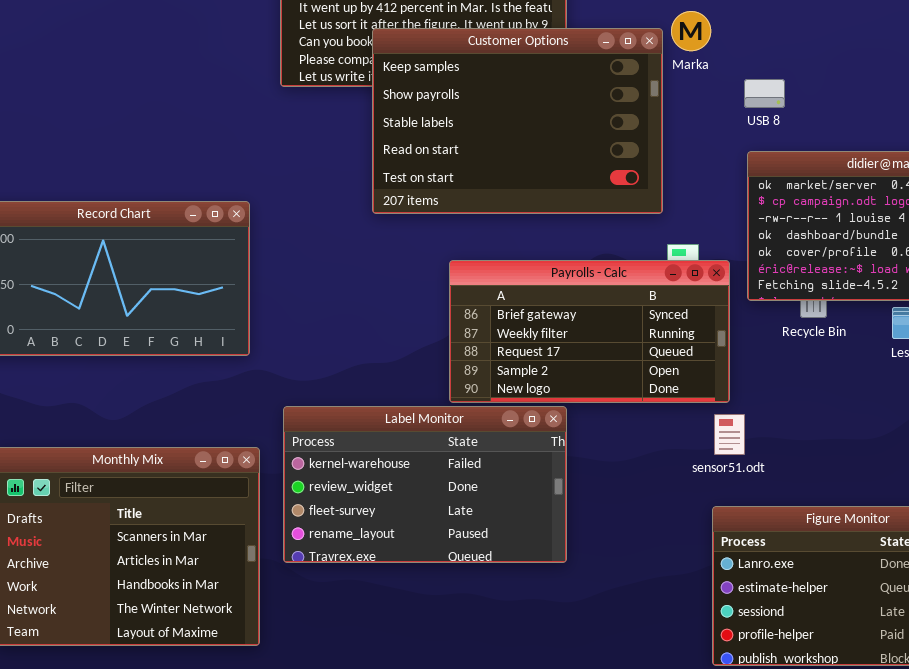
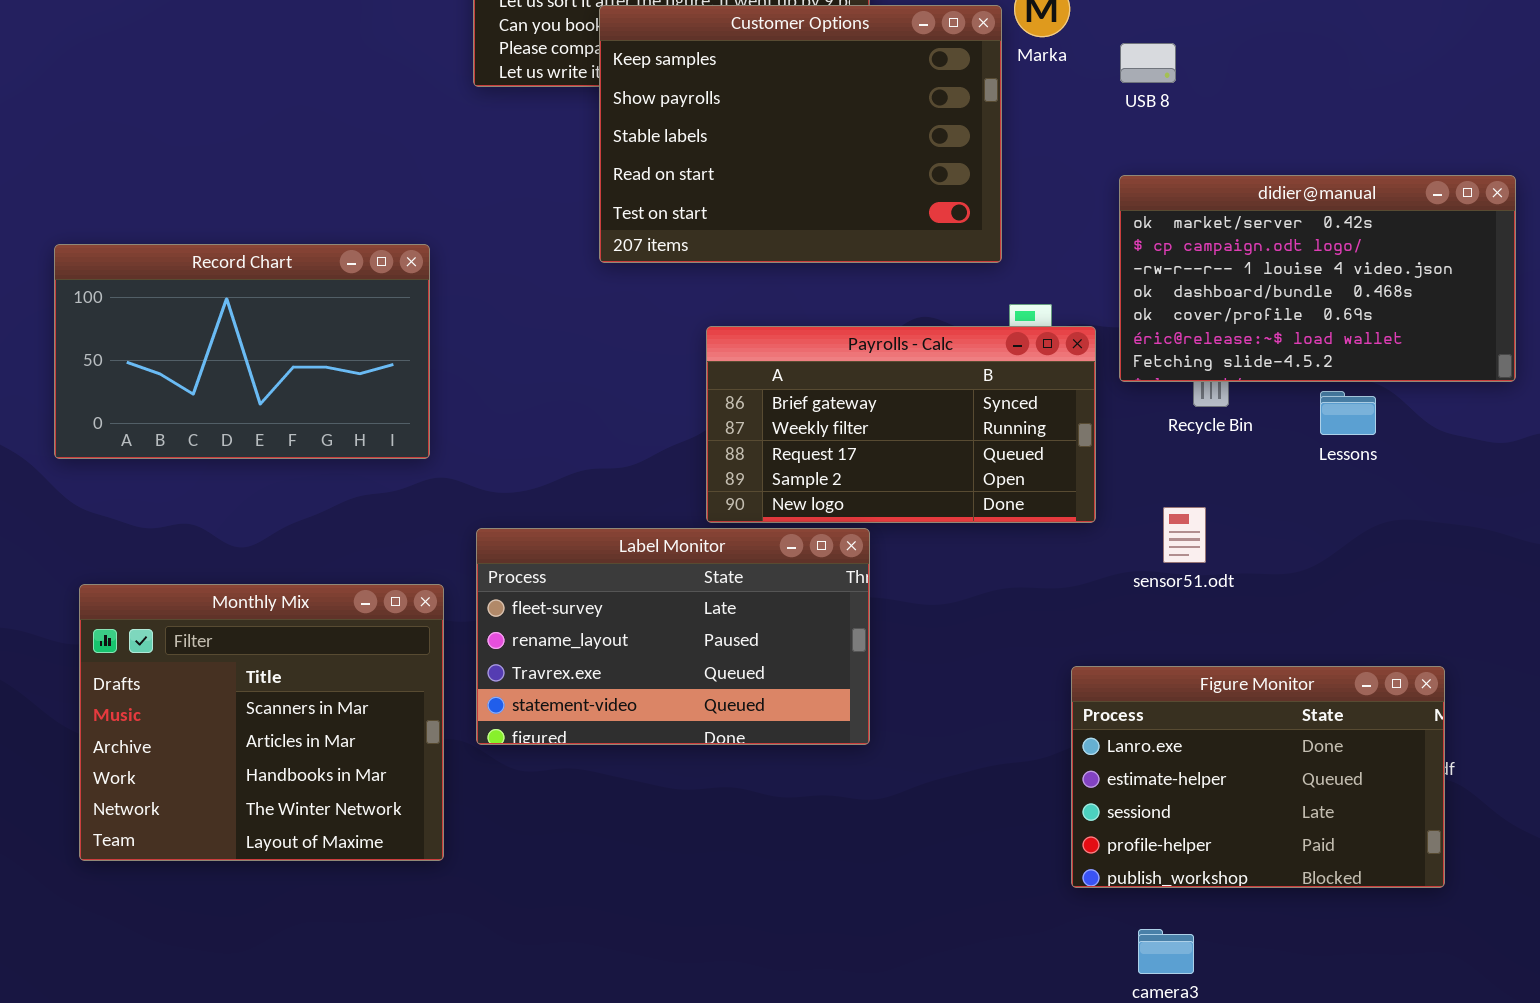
USB 8: [744,79,785,108] -> [1120,43,1176,83], moved
Label Monitor: [283,406,567,563] -> [476,528,870,745], scrolled down 2 rows
sensor51.odt: [714,414,745,455] -> [1163,507,1206,563], moved

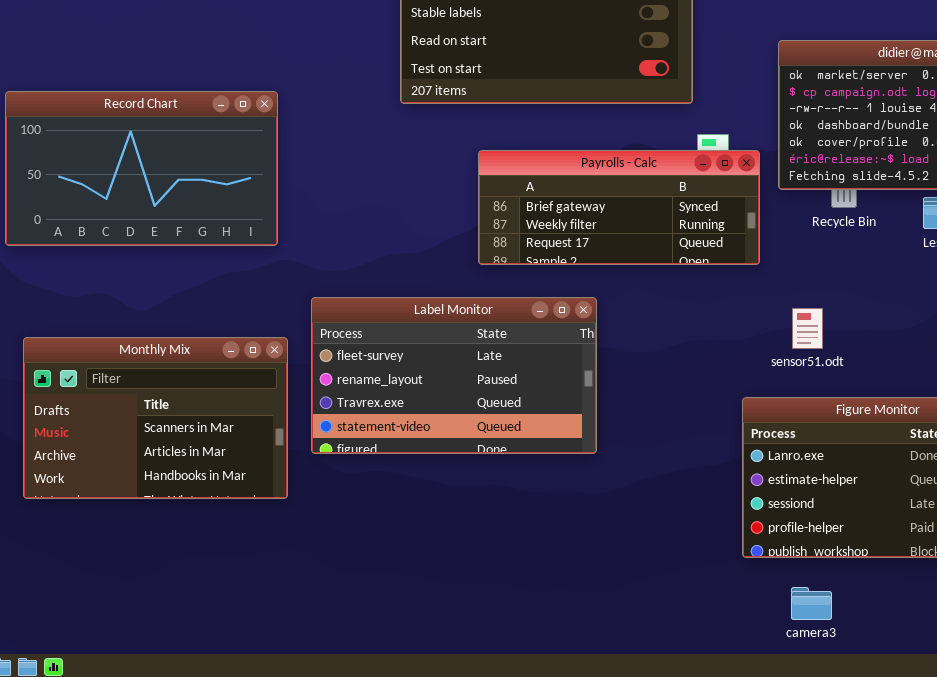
Payrolls - Calc: [706,326,1096,523] -> [478,150,760,265], resized
sensor51.odt: [1163,507,1206,563] -> [792,308,823,349], moved
Monthly Mix: [79,584,444,861] -> [23,337,288,499], resized

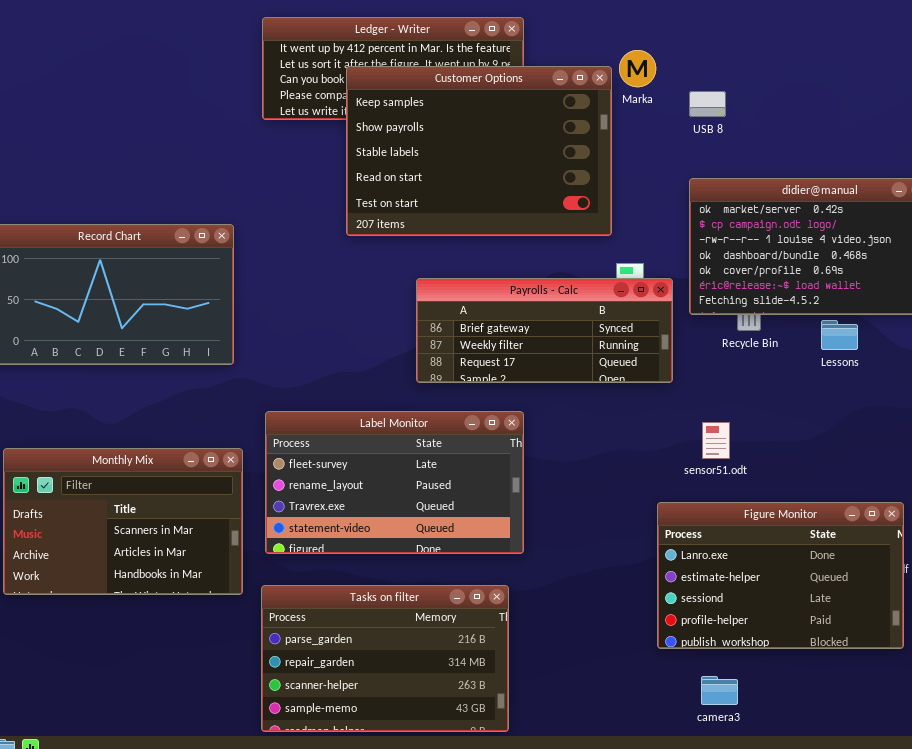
Tasks on filter: none -> [261,585,509,732], opened

